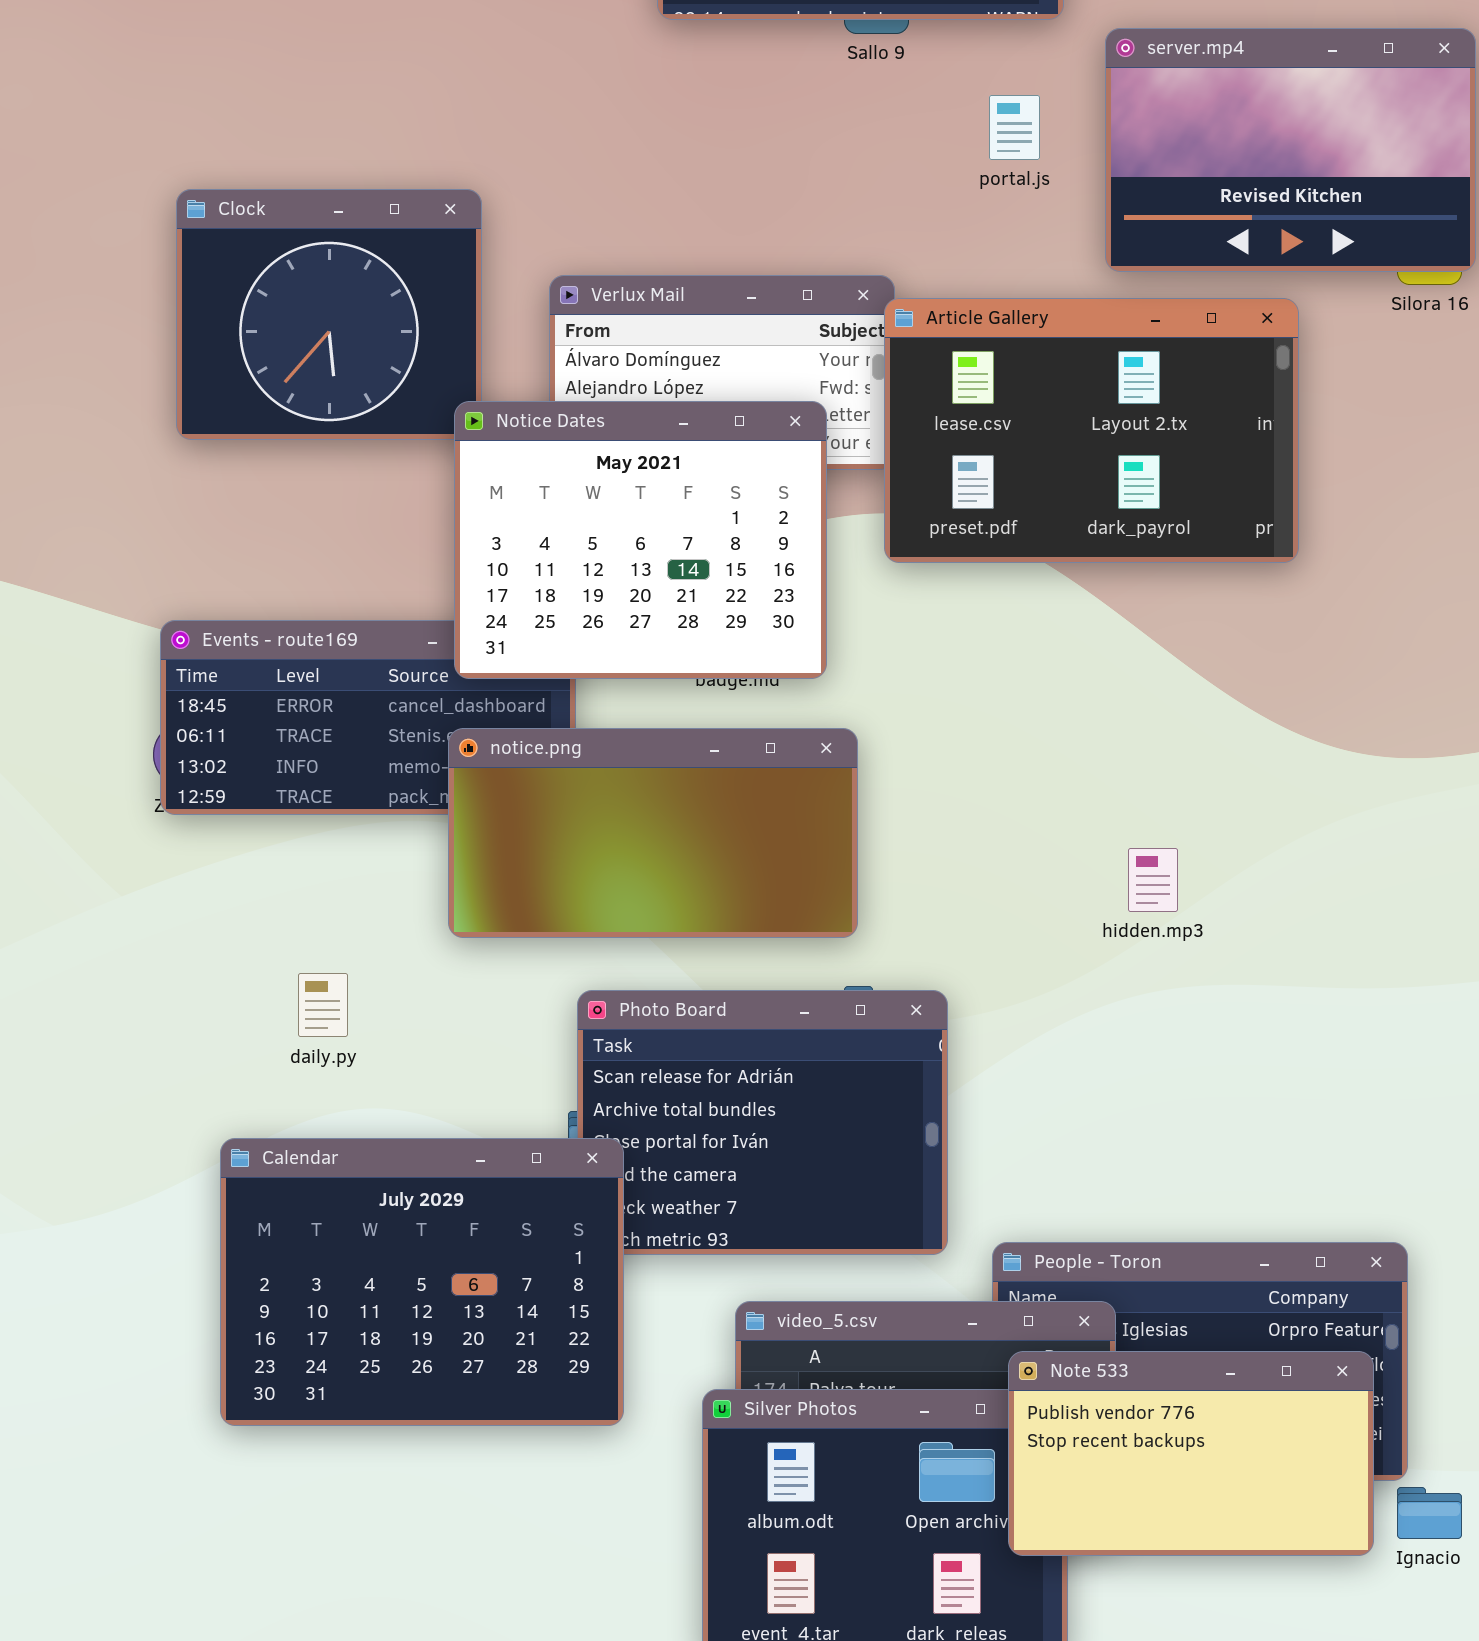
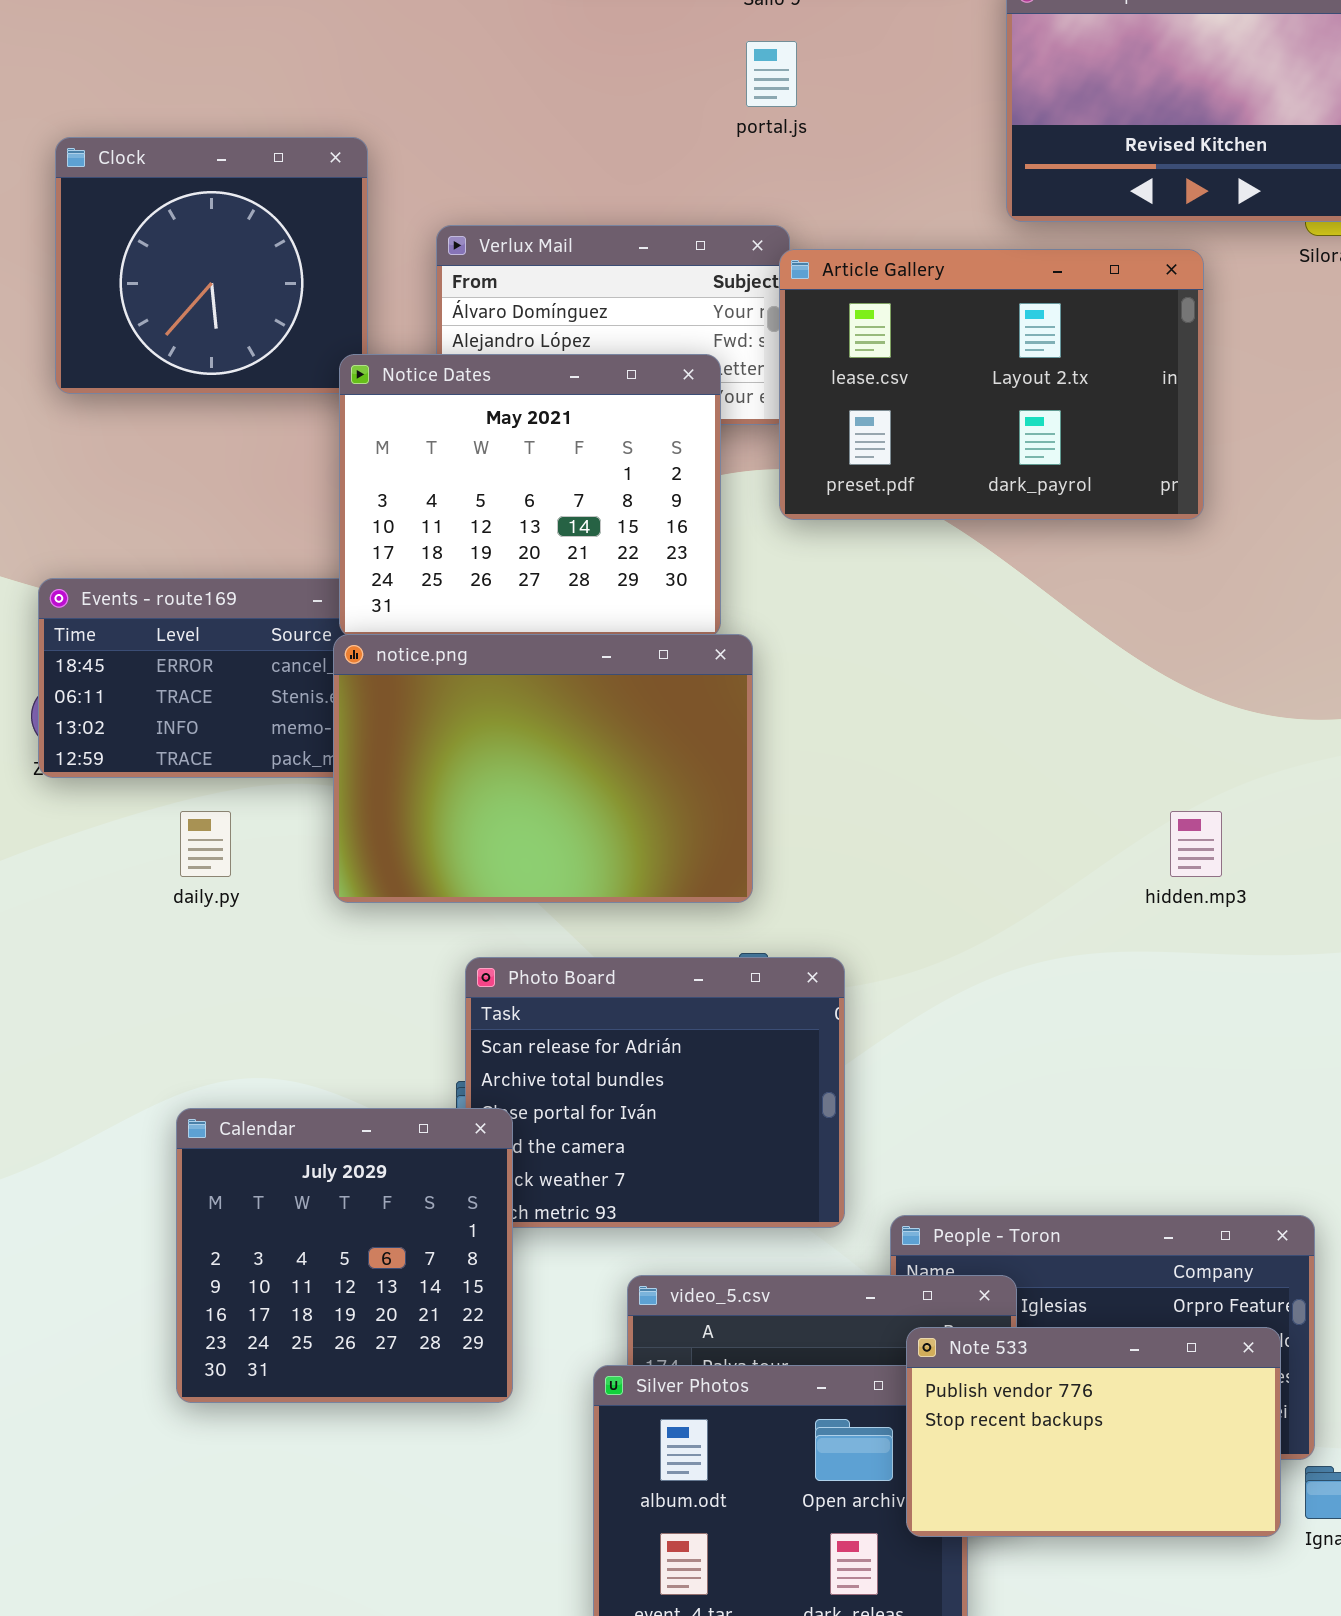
portal.js: [989,95,1040,160] -> [746,41,797,107], moved
notice.png: [448,728,858,938] -> [333,634,753,903], resized
hidden.mp3: [1128,848,1178,912] -> [1170,811,1222,877], moved
daily.py: [298,973,348,1037] -> [180,811,231,877], moved
Calendar: [220,1138,624,1426] -> [176,1108,513,1403], resized

